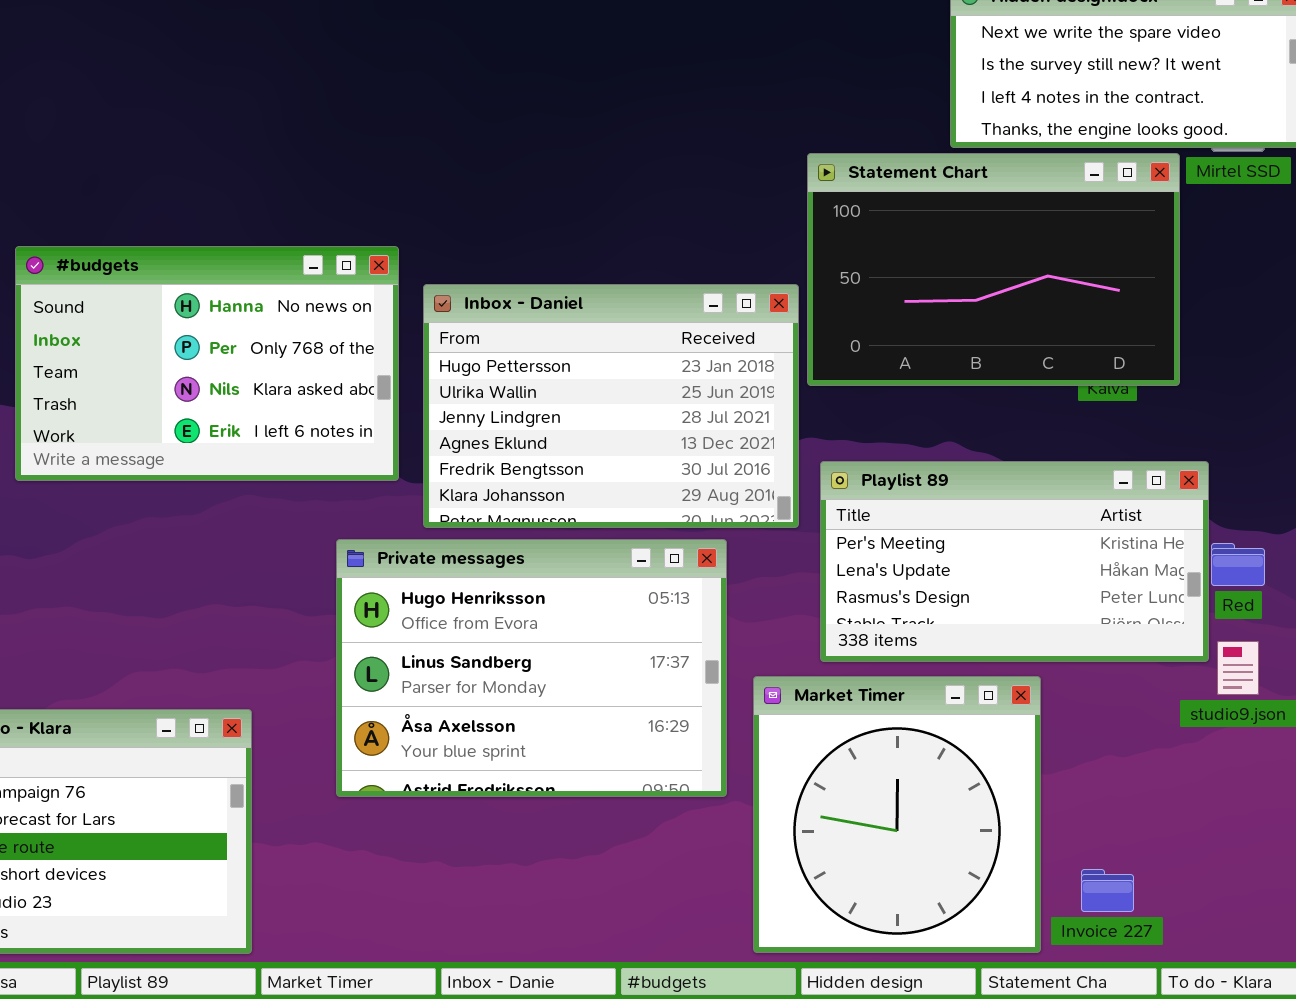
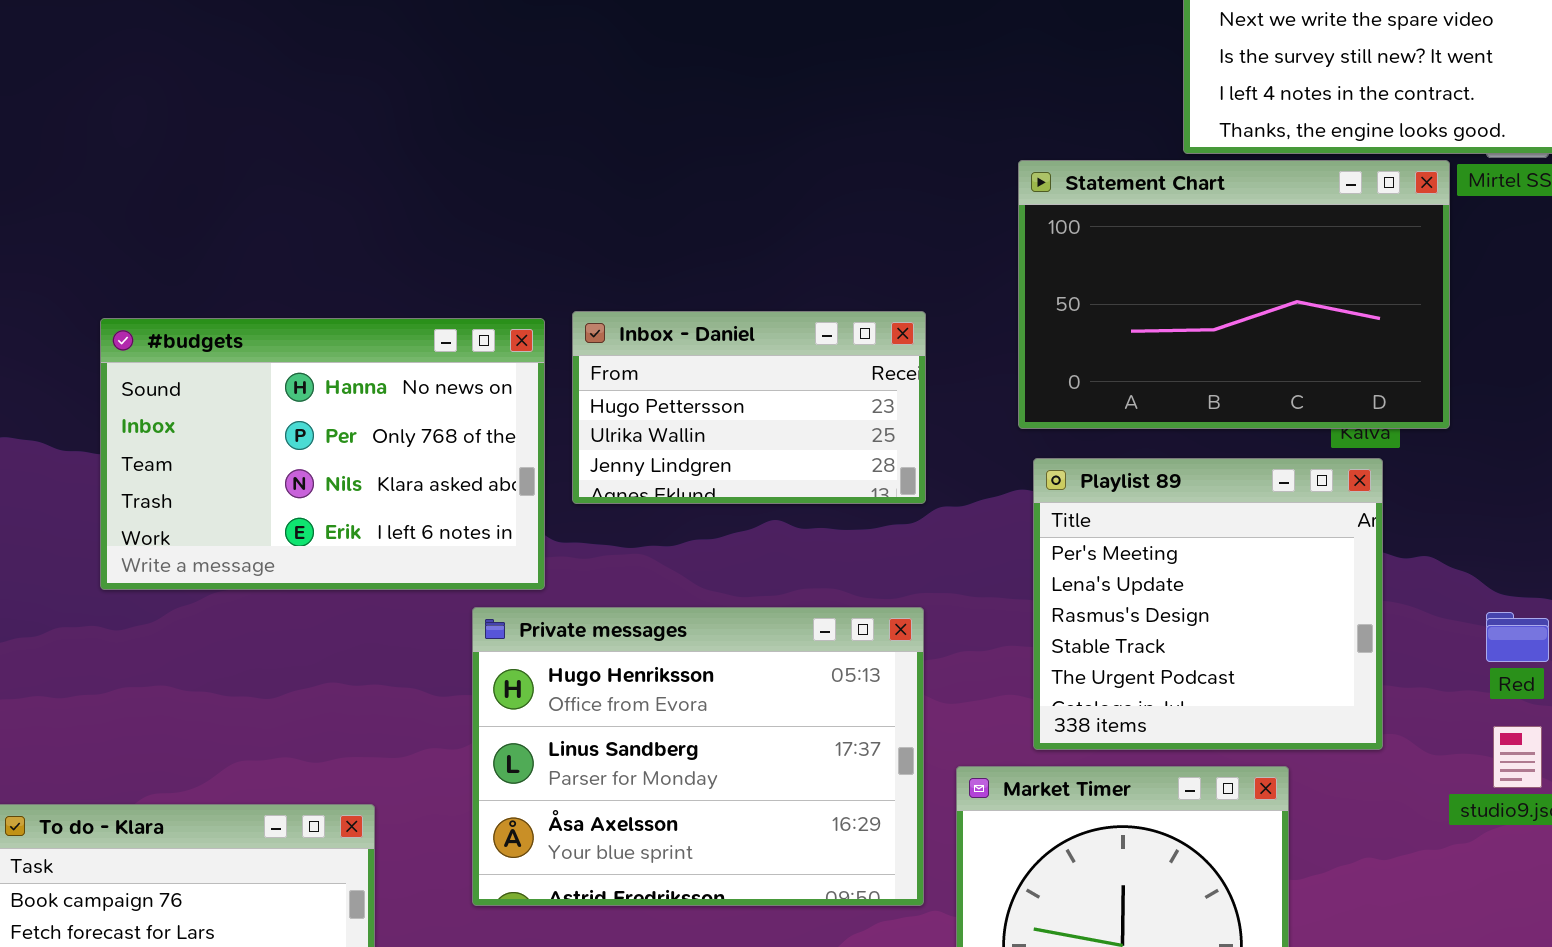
#budgets: [15,246,399,481] -> [100,318,545,590], moved
Inbox - Daniel: [423,284,799,528] -> [572,311,926,504], resized
Playlist 89: [820,461,1209,662] -> [1033,458,1383,750], resized

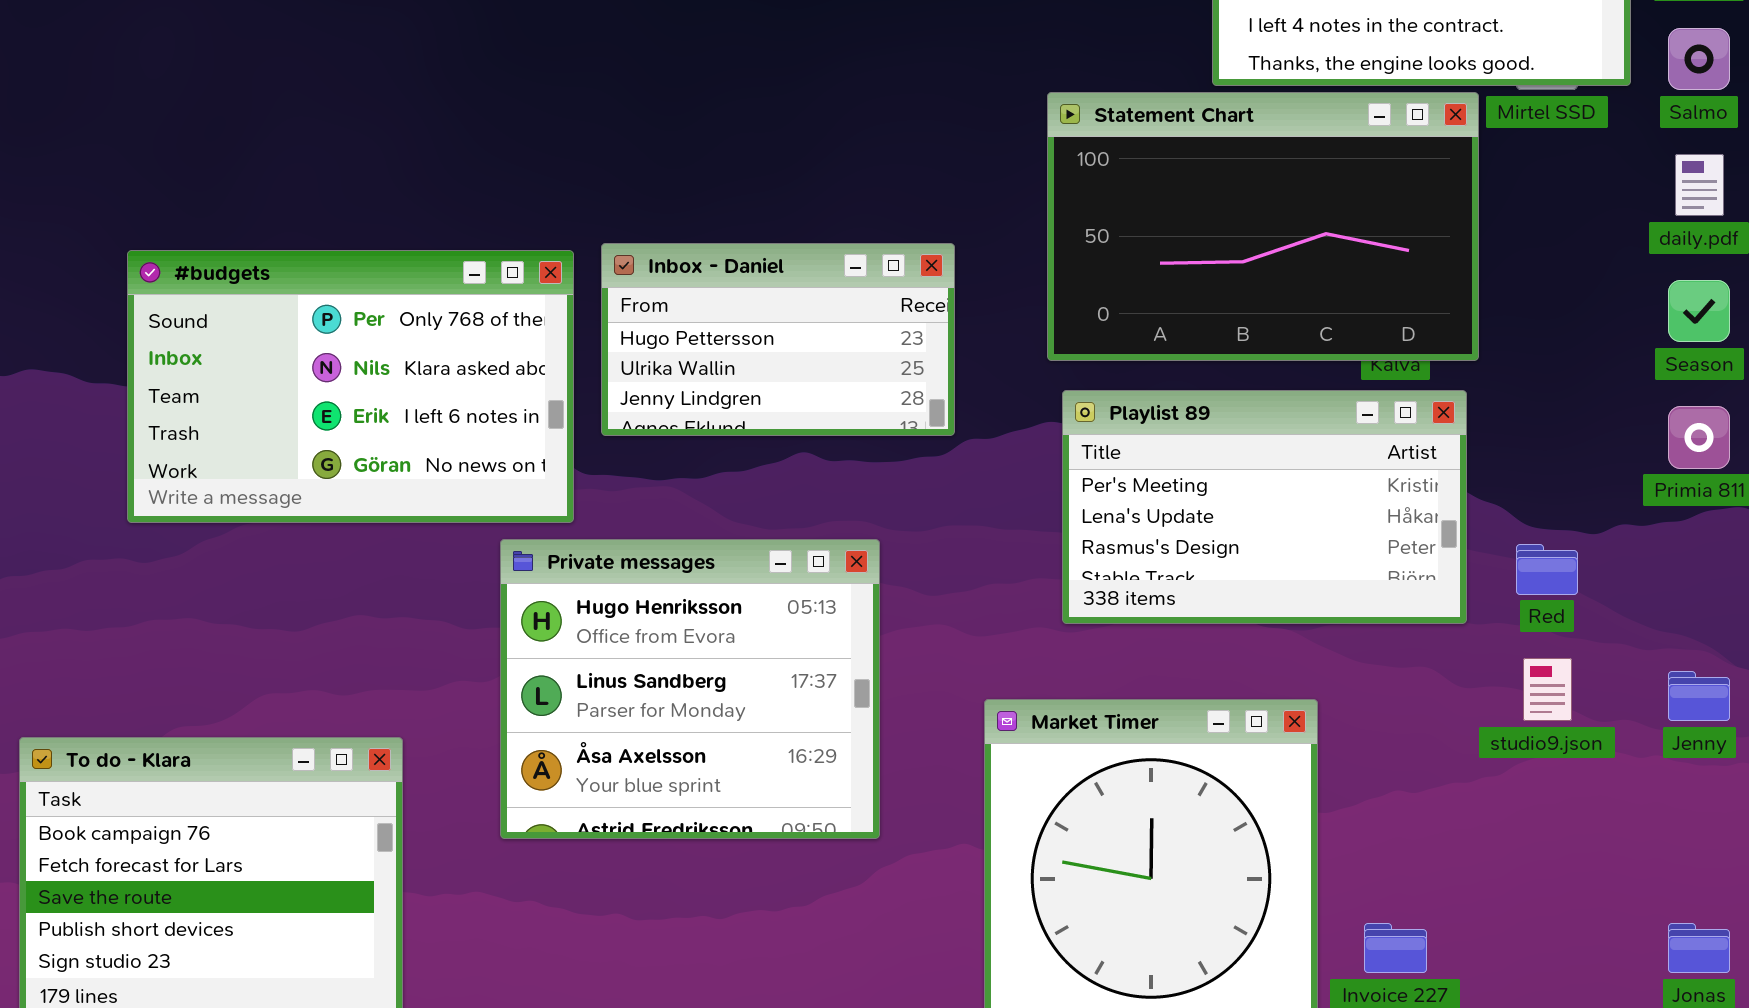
#budgets: [100,318,545,590] -> [127,250,574,523], scrolled down 1 row
Playlist 89: [1033,458,1383,750] -> [1062,390,1467,624], resized
Private messages: [472,607,924,906] -> [500,539,880,839], resized

